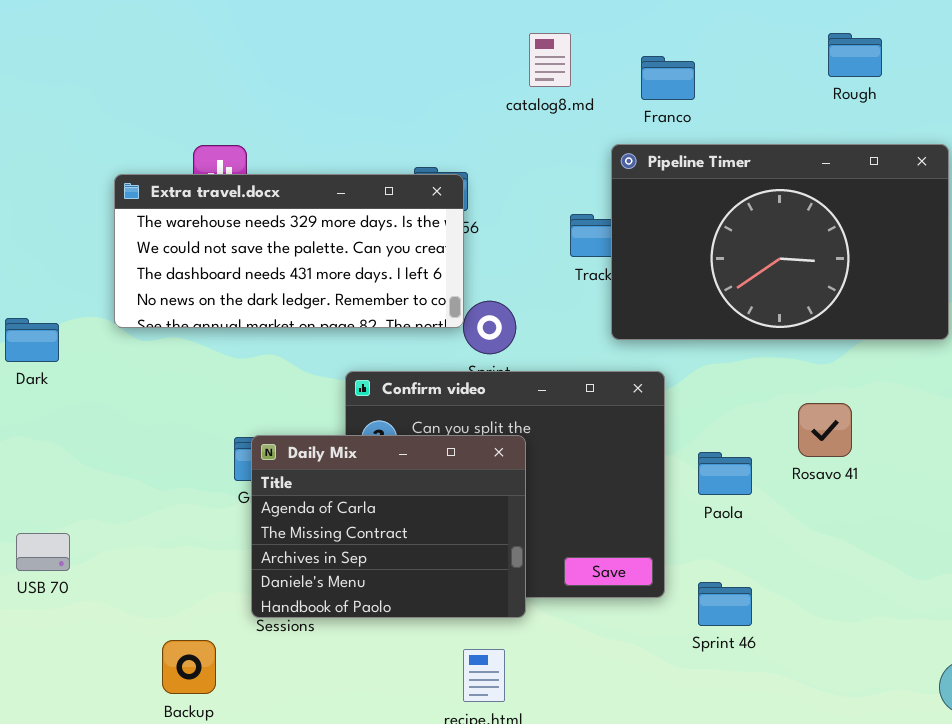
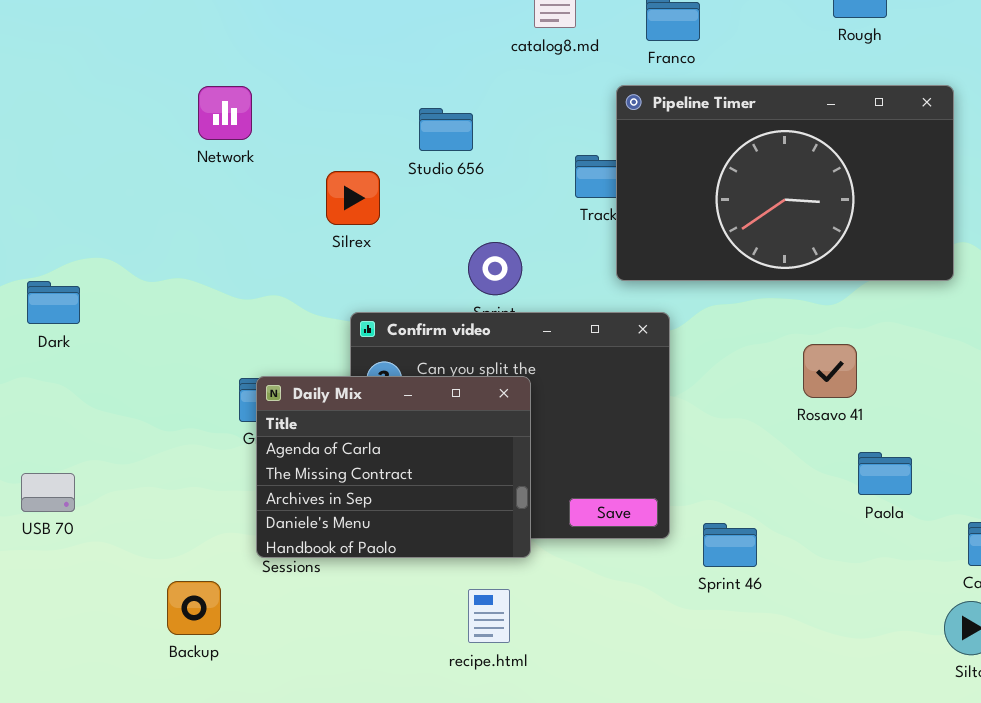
Extra travel.docx: [114,174,464,328] -> none, closed
Dark: [5,318,59,362] -> [27,281,80,324], moved
Paola: [698,452,752,495] -> [858,452,912,495], moved

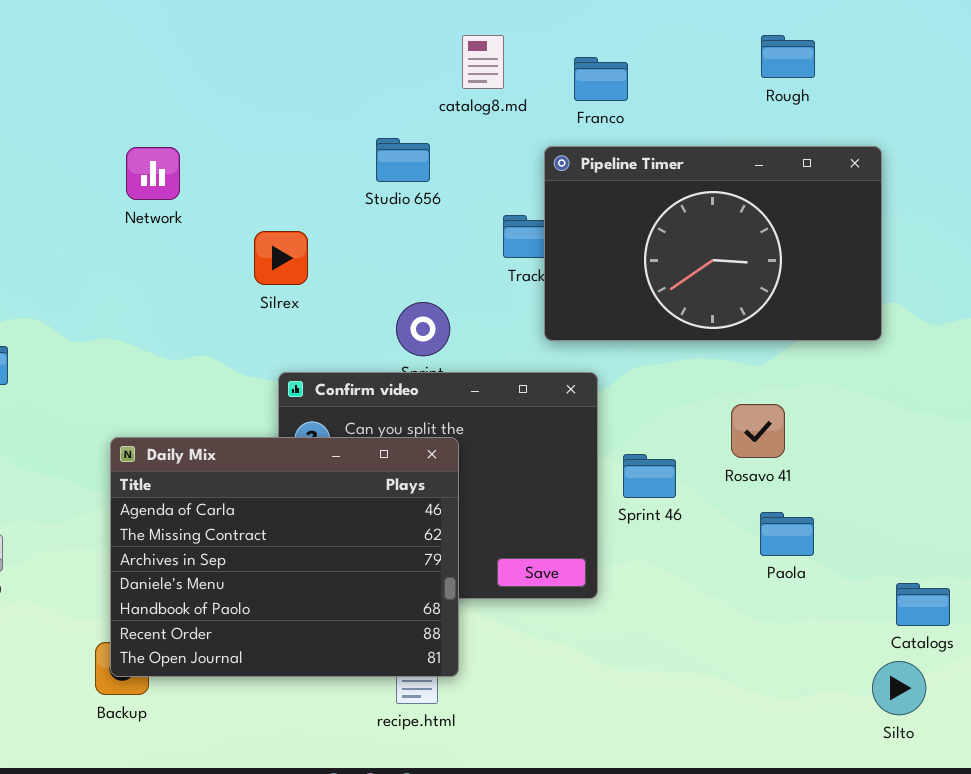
Studio 656: [419,108,473,151] -> [376,138,430,182], moved
Daily Mix: [256,376,531,558] -> [110,437,459,677], resized
Paola: [858,452,912,495] -> [760,512,814,556], moved
Sprint 46: [703,523,757,567] -> [623,454,676,498], moved

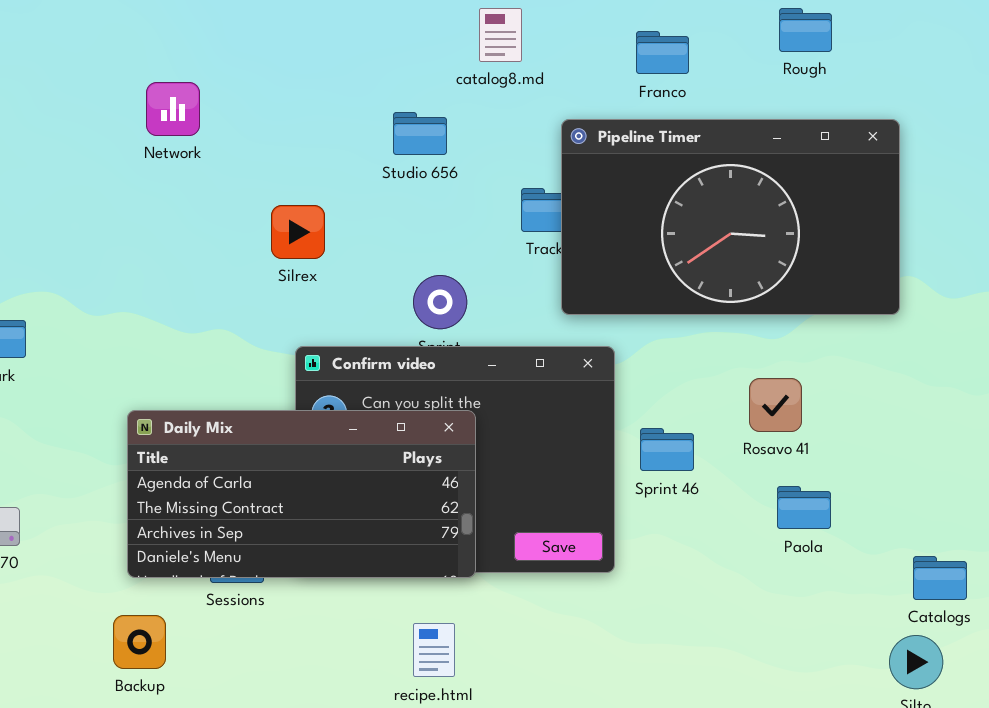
Franco: [574,57,628,101] -> [636,31,689,74], moved
Network: [126,147,180,200] -> [146,82,200,136], moved
Daily Mix: [110,437,459,677] -> [127,410,476,578], resized

